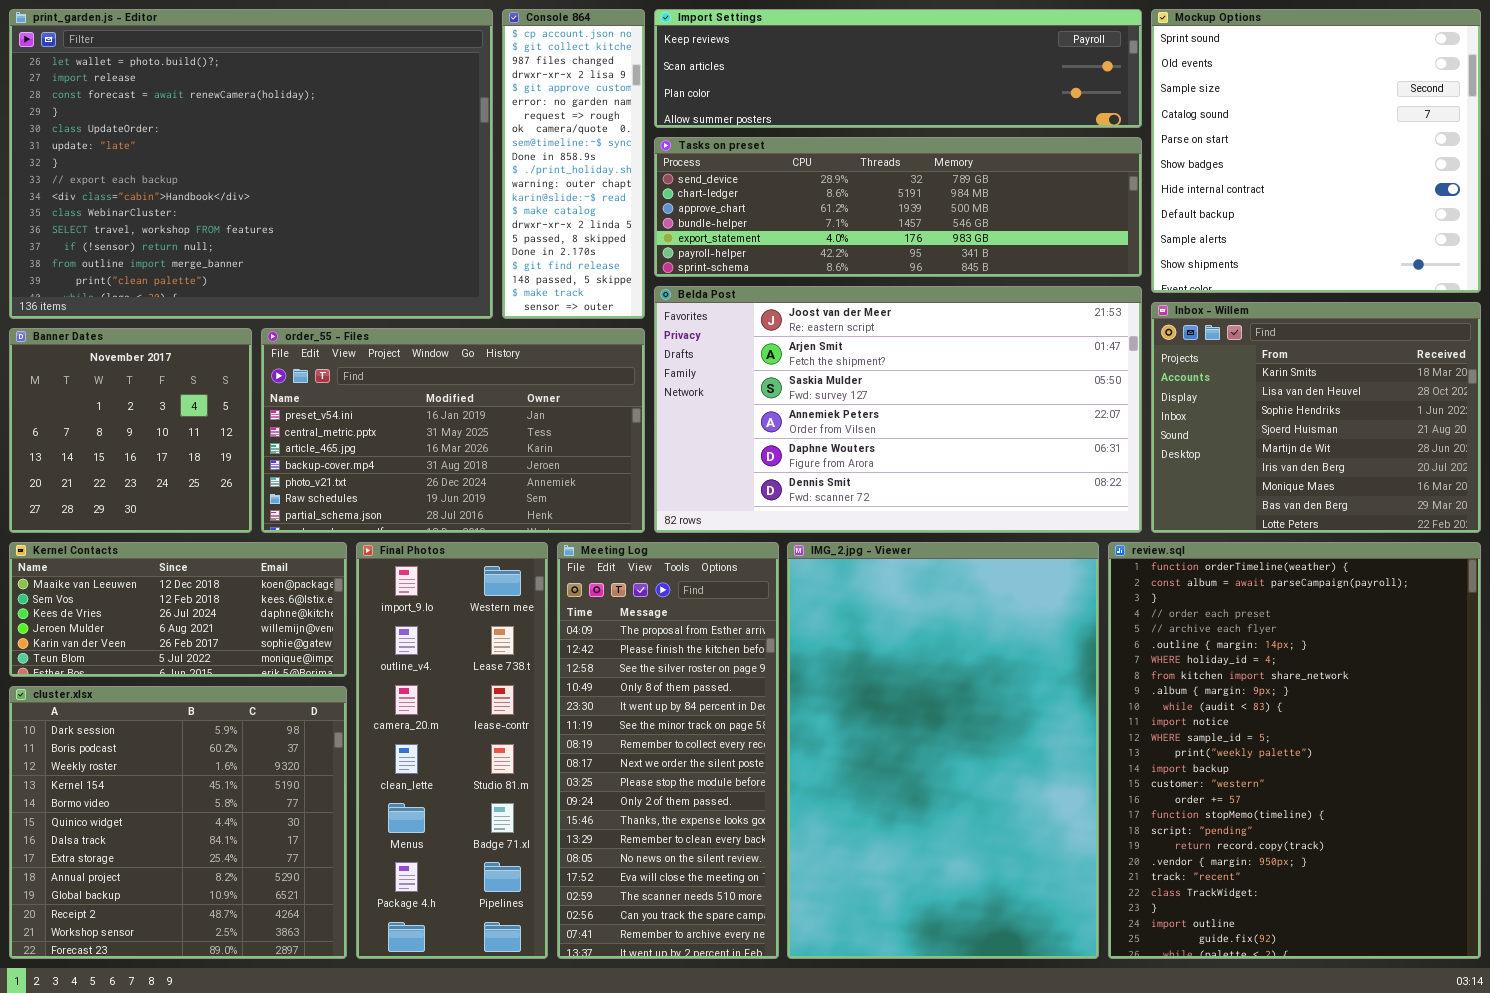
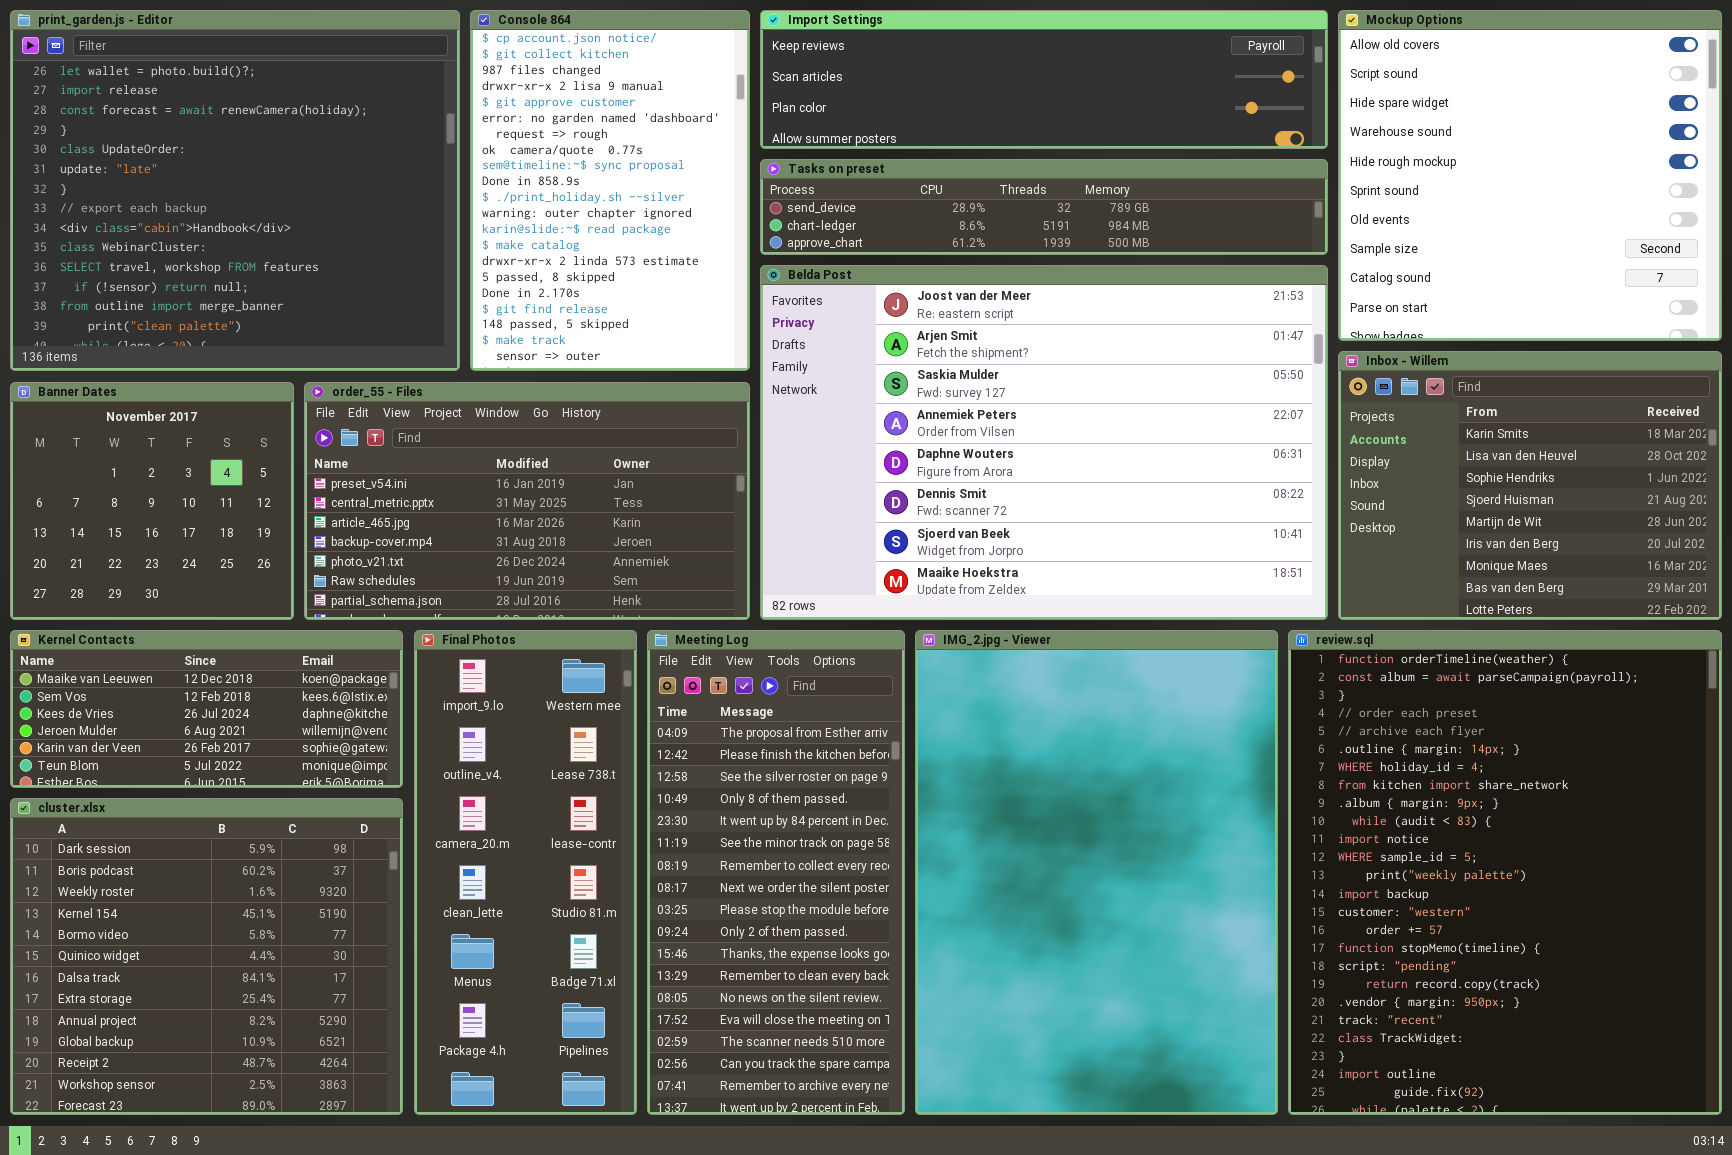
print_garden.js - Editor: [9,9,493,319] -> [10,10,460,371], resized
Console 864: [502,9,645,319] -> [470,10,750,371], resized
Mockup Options: [1151,9,1481,293] -> [1338,10,1722,341], scrolled up 5 rows
Tasks on preset: [654,137,1142,277] -> [760,159,1328,255], resized
Belda Post: [654,286,1142,533] -> [760,265,1328,620], resized

